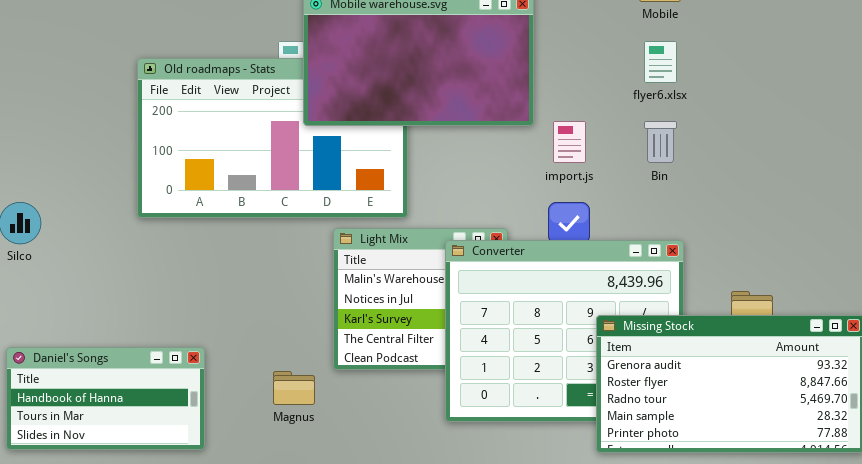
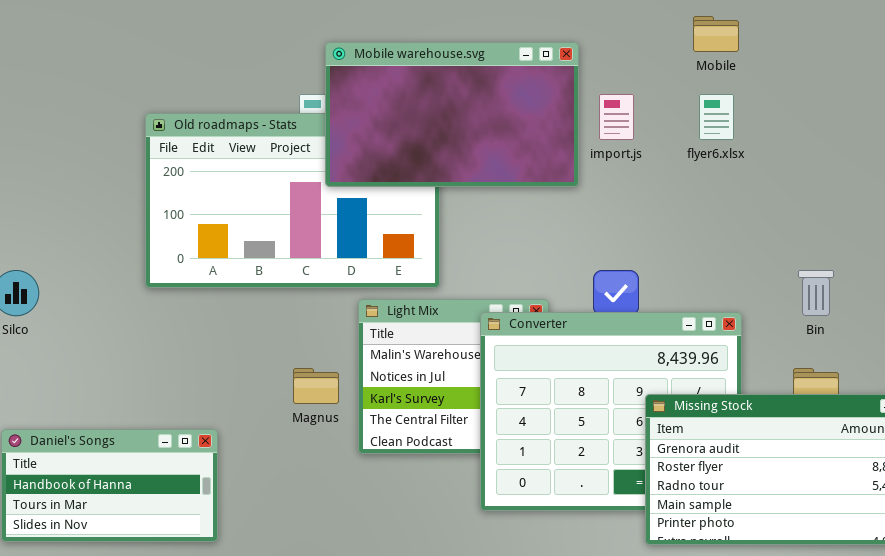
import.js: [553,121,586,163] -> [599,94,634,140], moved
Bin: [644,121,677,163] -> [798,270,834,316], moved
Magnus: [273,371,315,405] -> [293,368,339,404], moved

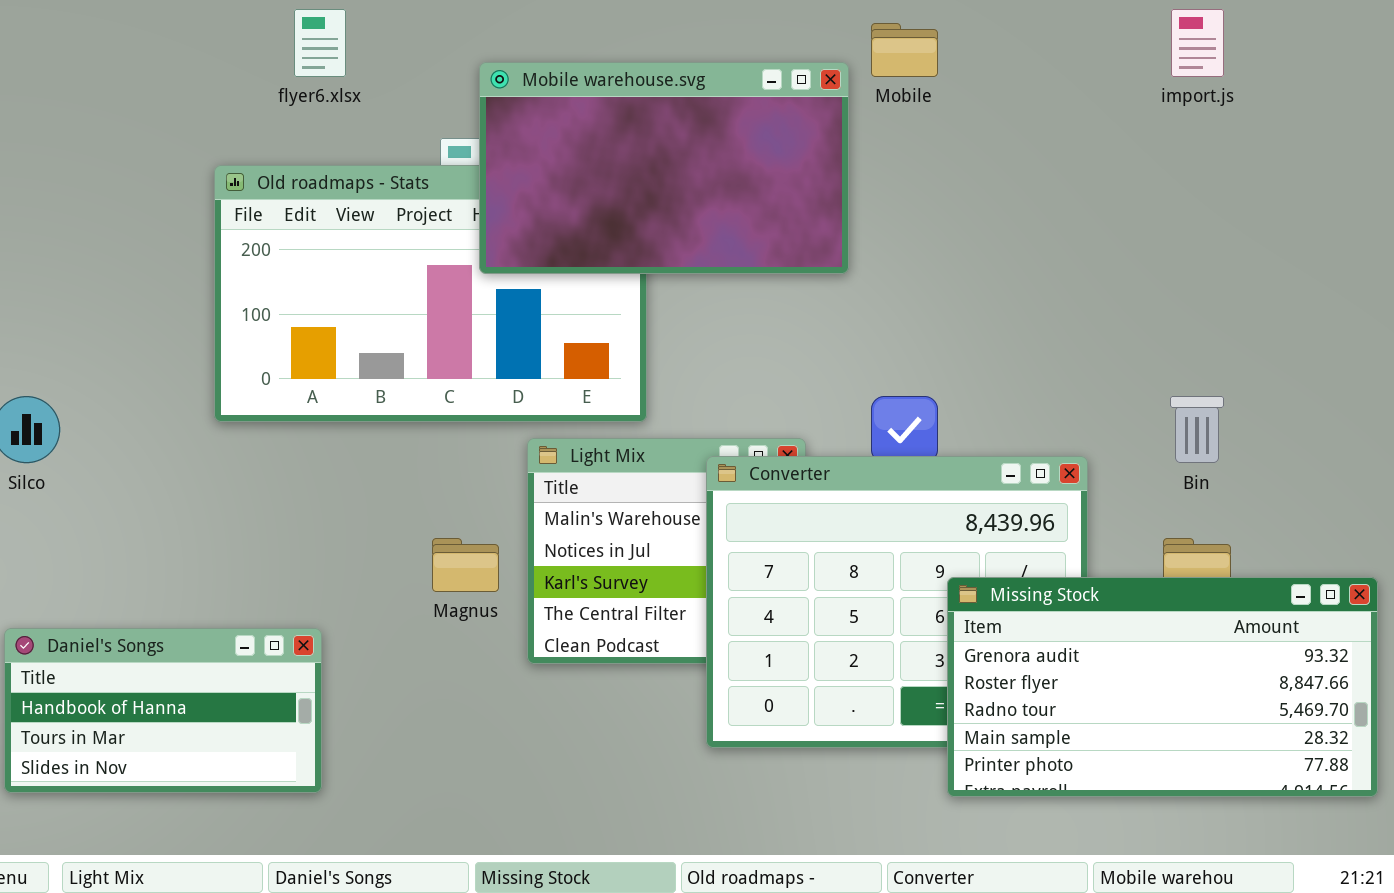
Mobile: [693,16,739,52] -> [871,23,938,77], moved
import.js: [599,94,634,140] -> [1171,9,1224,77], moved
flyer6.xlsx: [699,94,734,140] -> [294,9,346,77], moved

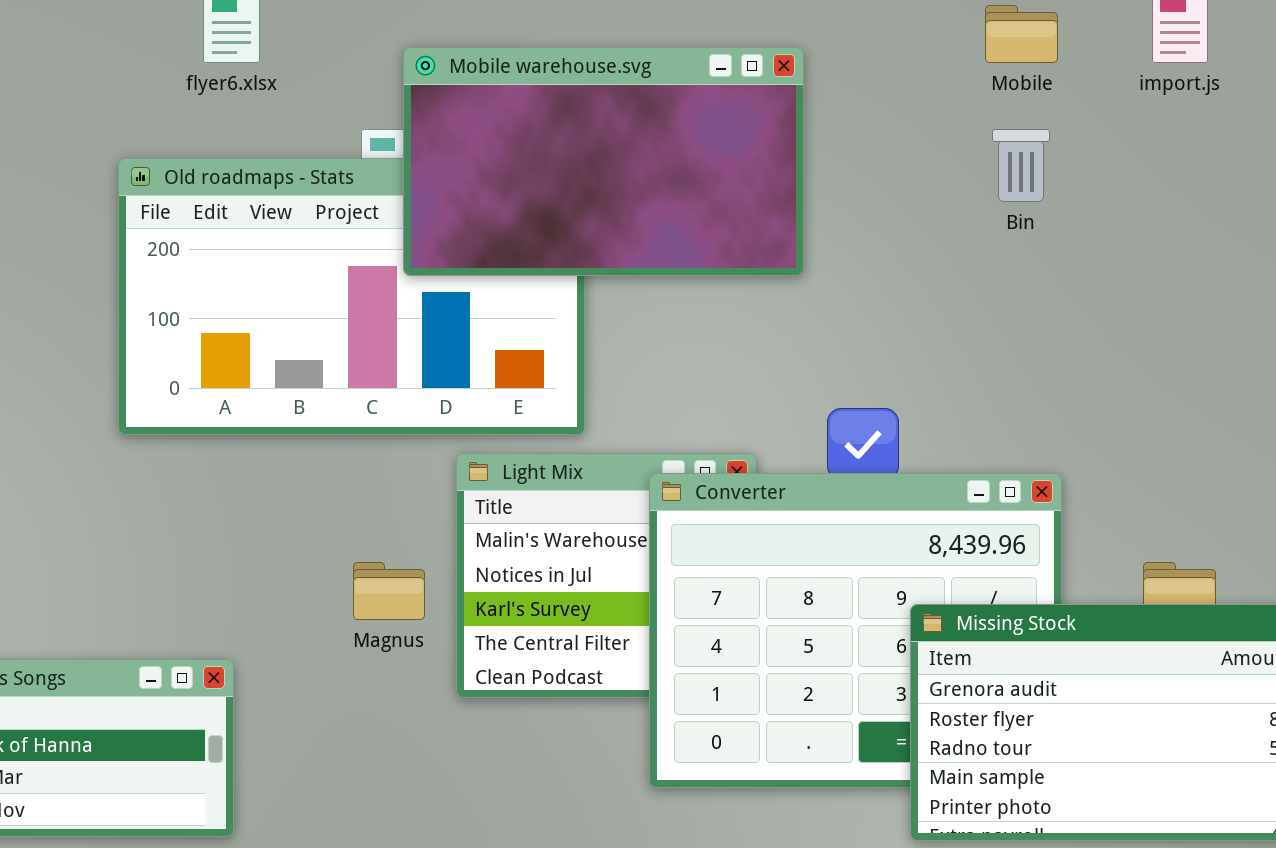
Mobile: [871,23,938,77] -> [985,5,1058,63], moved
Bin: [1170,396,1224,463] -> [992,129,1050,202], moved

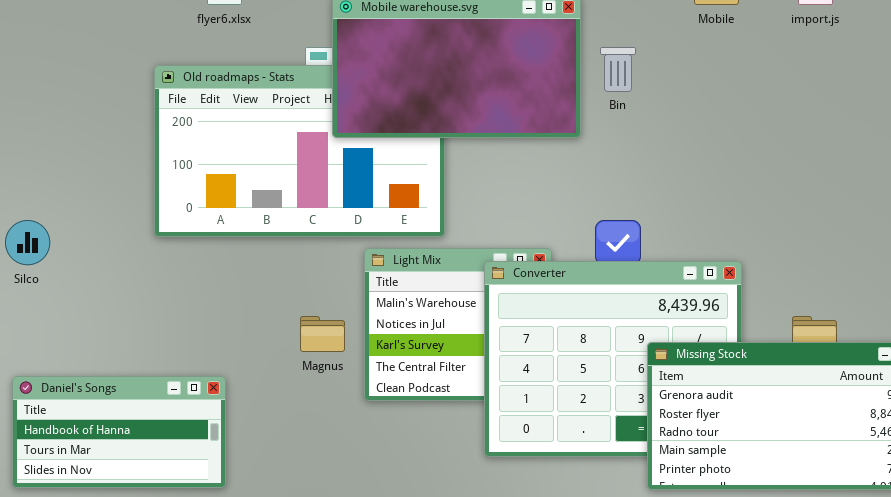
Bin: [992,129,1050,202] -> [600,47,636,92], moved

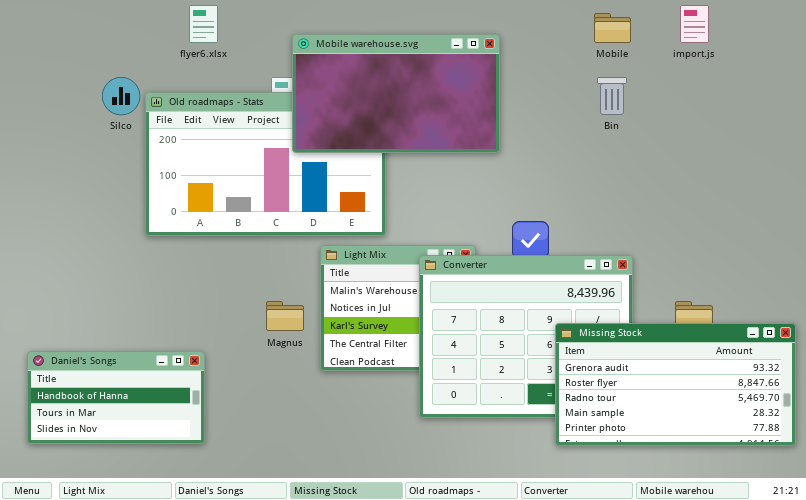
Bin: [600,47,636,92] -> [597,77,627,115], moved
Silco: [5,220,50,265] -> [102,77,140,115], moved

